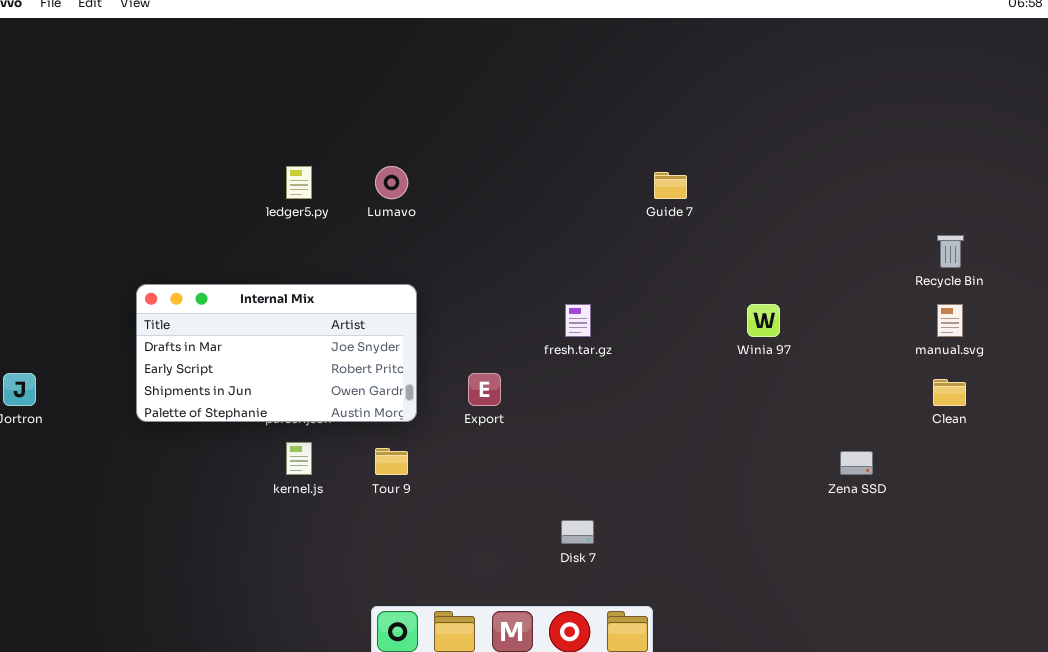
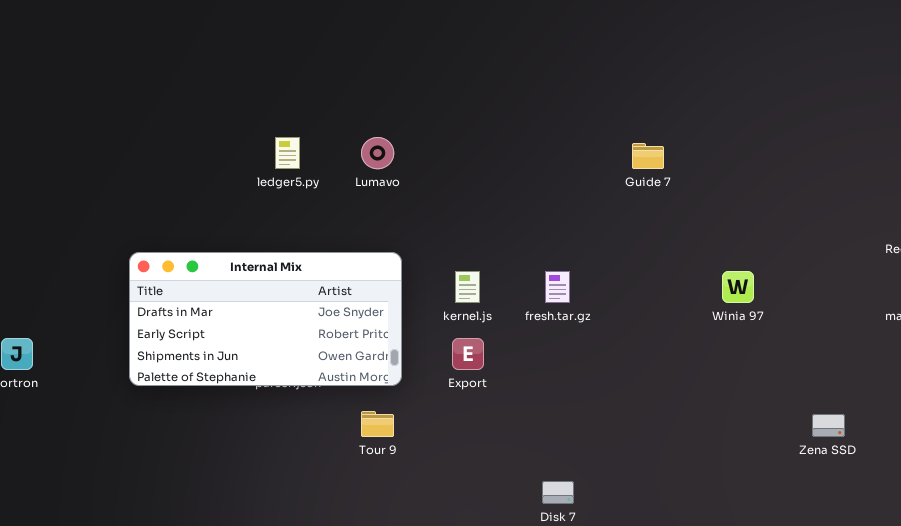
kernel.js: [286,442,312,475] -> [455,271,480,303], moved

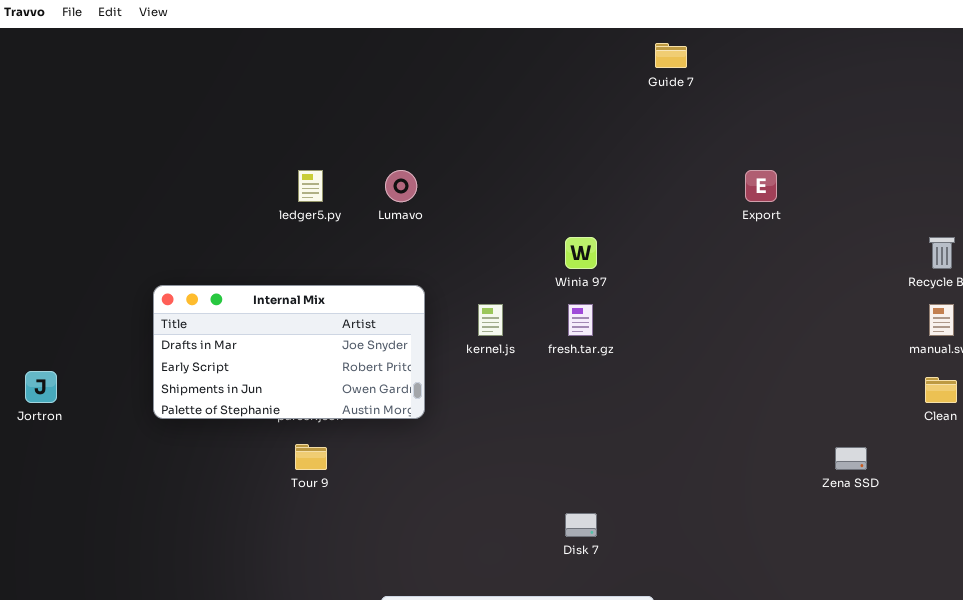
Guide 7: [632,143,664,169] -> [655,43,687,68], moved
Winia 97: [722,271,754,303] -> [565,237,597,269], moved
Export: [452,338,484,370] -> [745,170,777,202], moved
Tour 9: [361,411,394,437] -> [295,444,327,470], moved

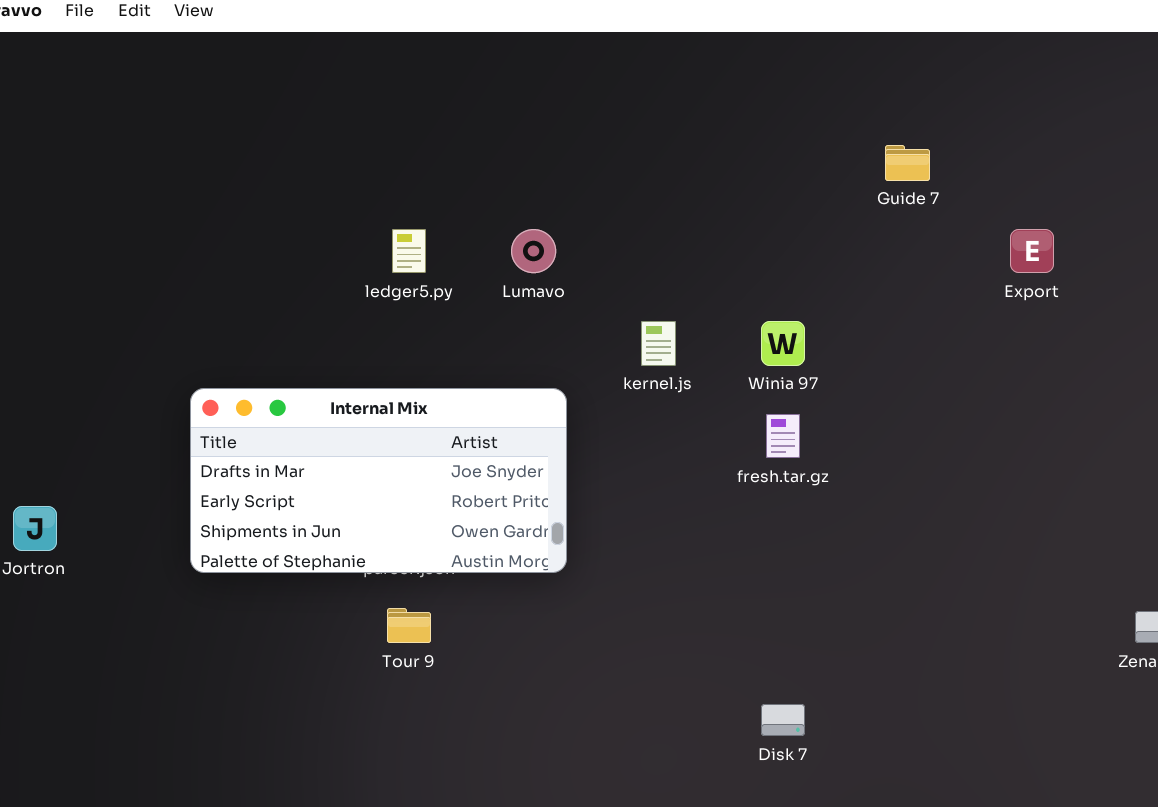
Guide 7: [655,43,687,68] -> [885,145,930,181], moved
kernel.js: [478,304,503,336] -> [641,321,676,366], moved

